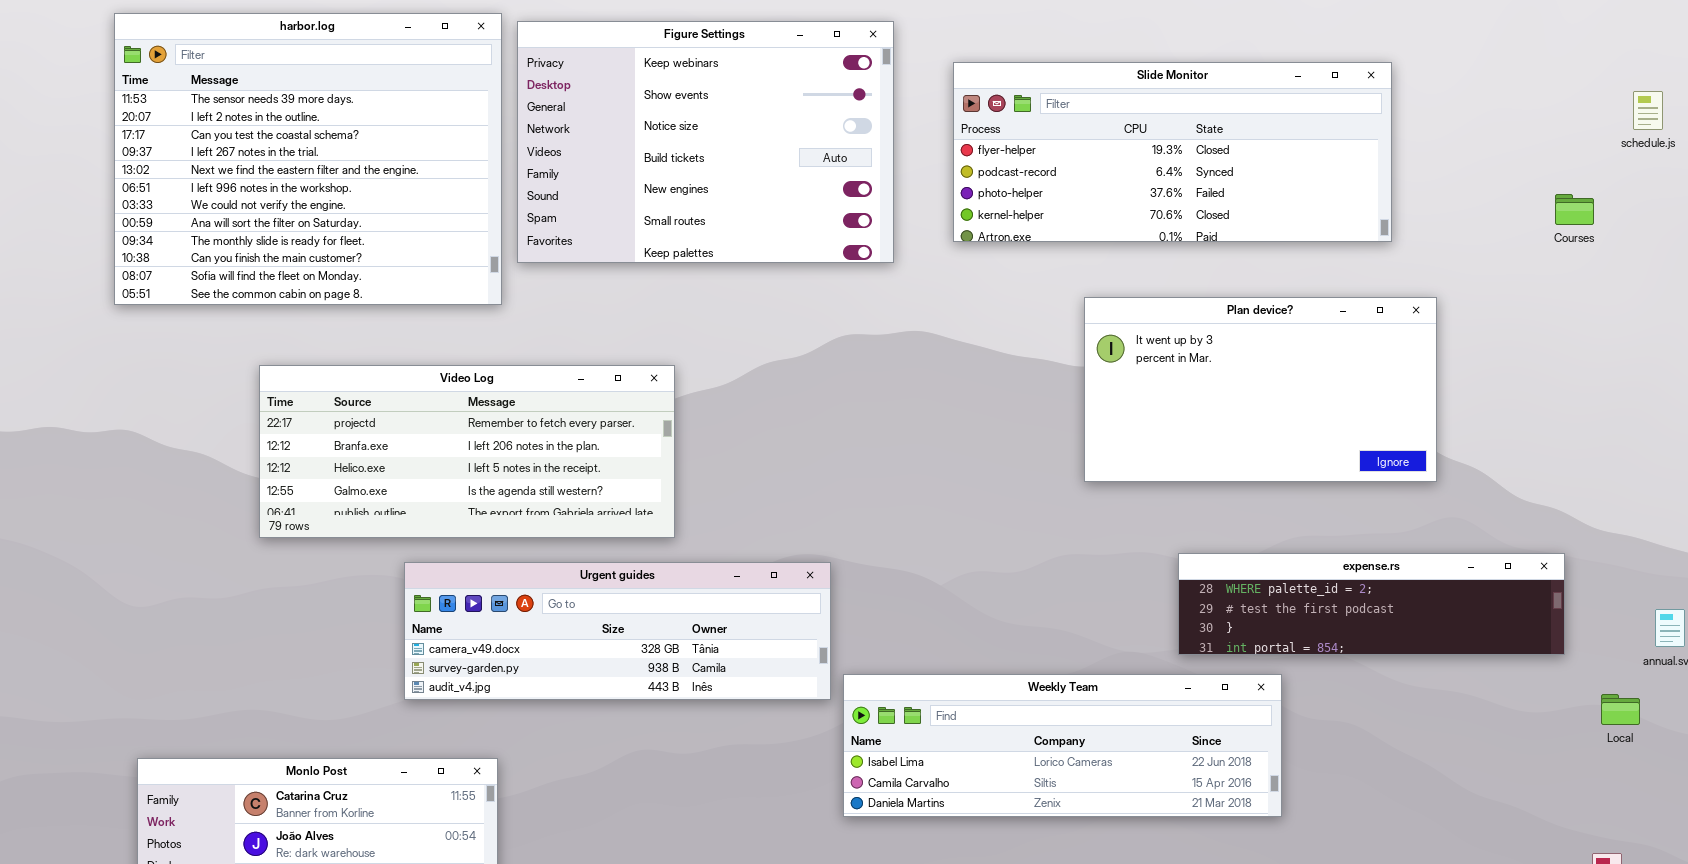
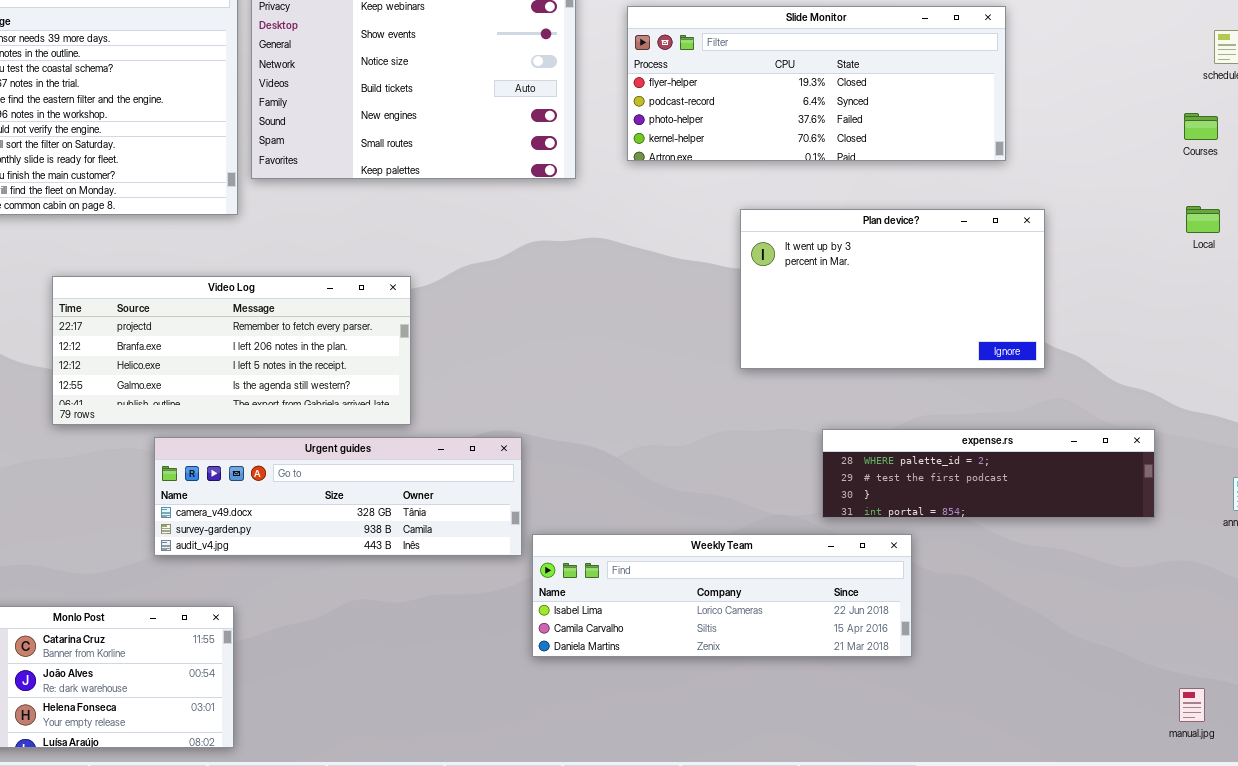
Courses: [1555,194,1594,225] -> [1184,113,1218,140], moved
Video Log: [259,365,675,538] -> [52,276,411,425], moved
Local: [1601,694,1640,725] -> [1186,206,1220,233], moved

